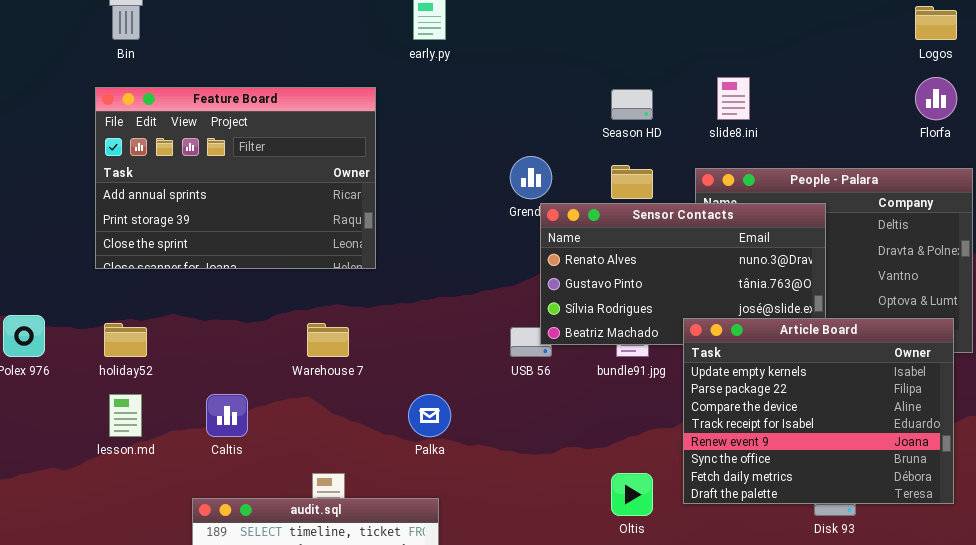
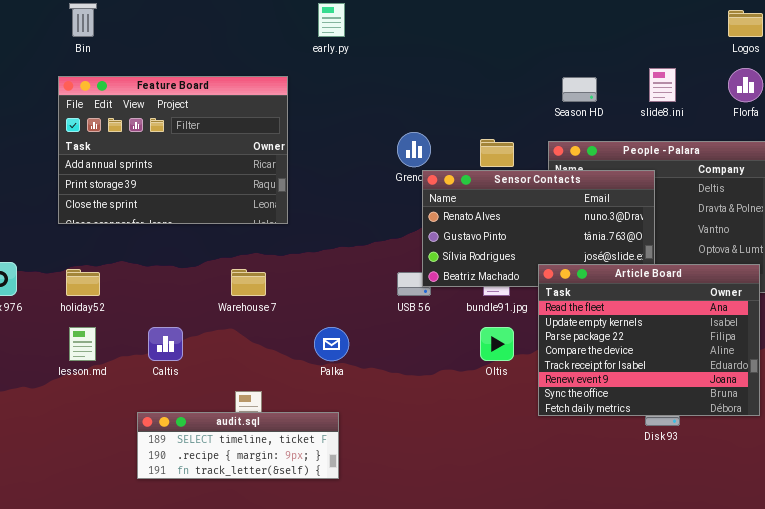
slide8.ini: [717,77,750,120] -> [649,68,676,102], moved
Season HD: [611,89,653,120] -> [562,77,597,102], moved
Article Board: [683,318,954,504] -> [538,264,760,416], scrolled up 1 row
Oltis: [611,473,653,516] -> [480,327,514,361], moved

